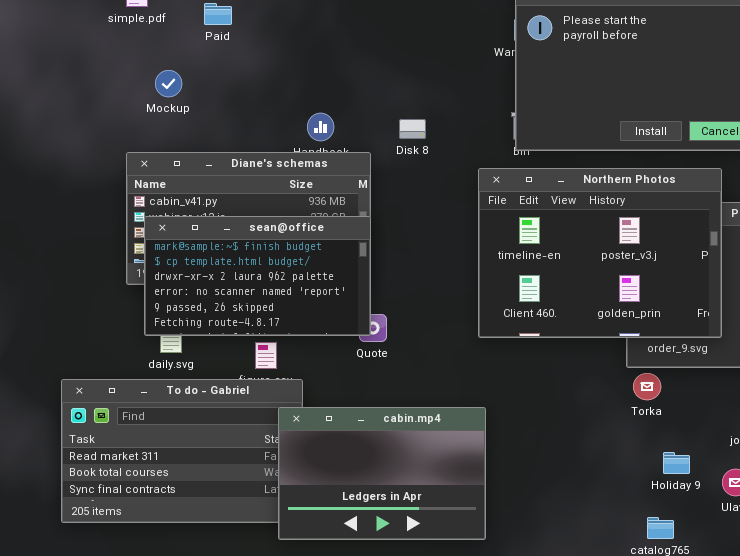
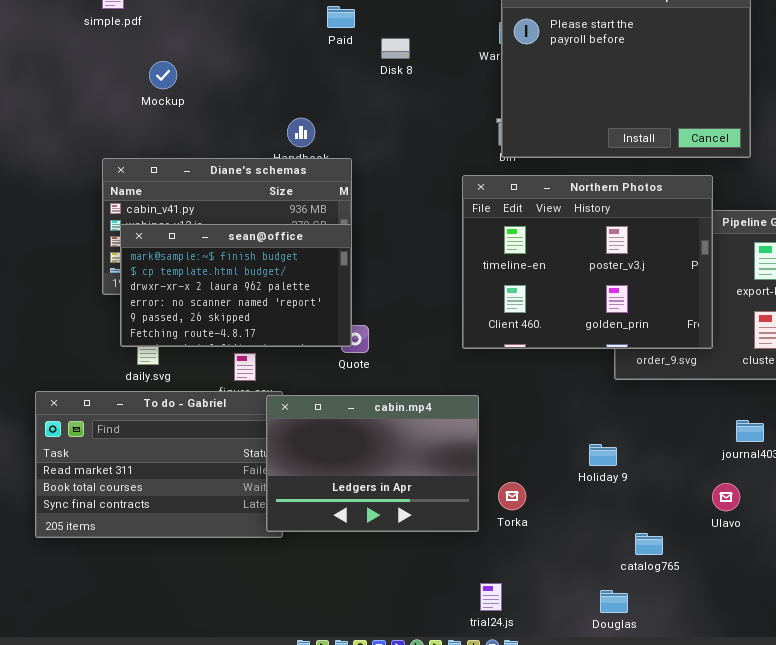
Paid: [204,3,232,25] -> [327,6,355,28], moved
Mockup: [155,70,182,97] -> [149,61,177,89], moved
Disk 8: [399,119,426,139] -> [381,38,410,59], moved
Torka: [633,373,661,400] -> [498,482,526,510], moved
cabin.mp4: [278,407,486,540] -> [266,395,479,532], moved
Holiday 9: [663,452,690,474] -> [589,444,617,466], moved

